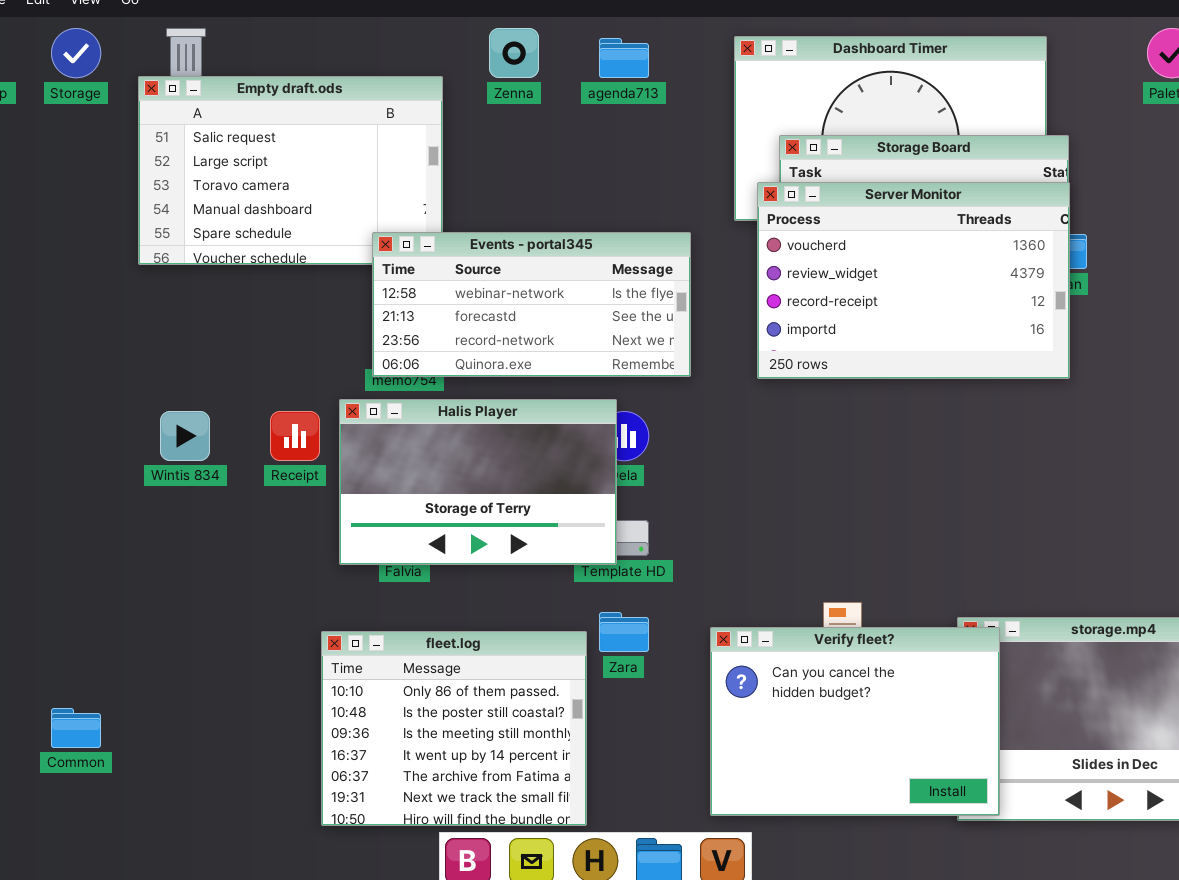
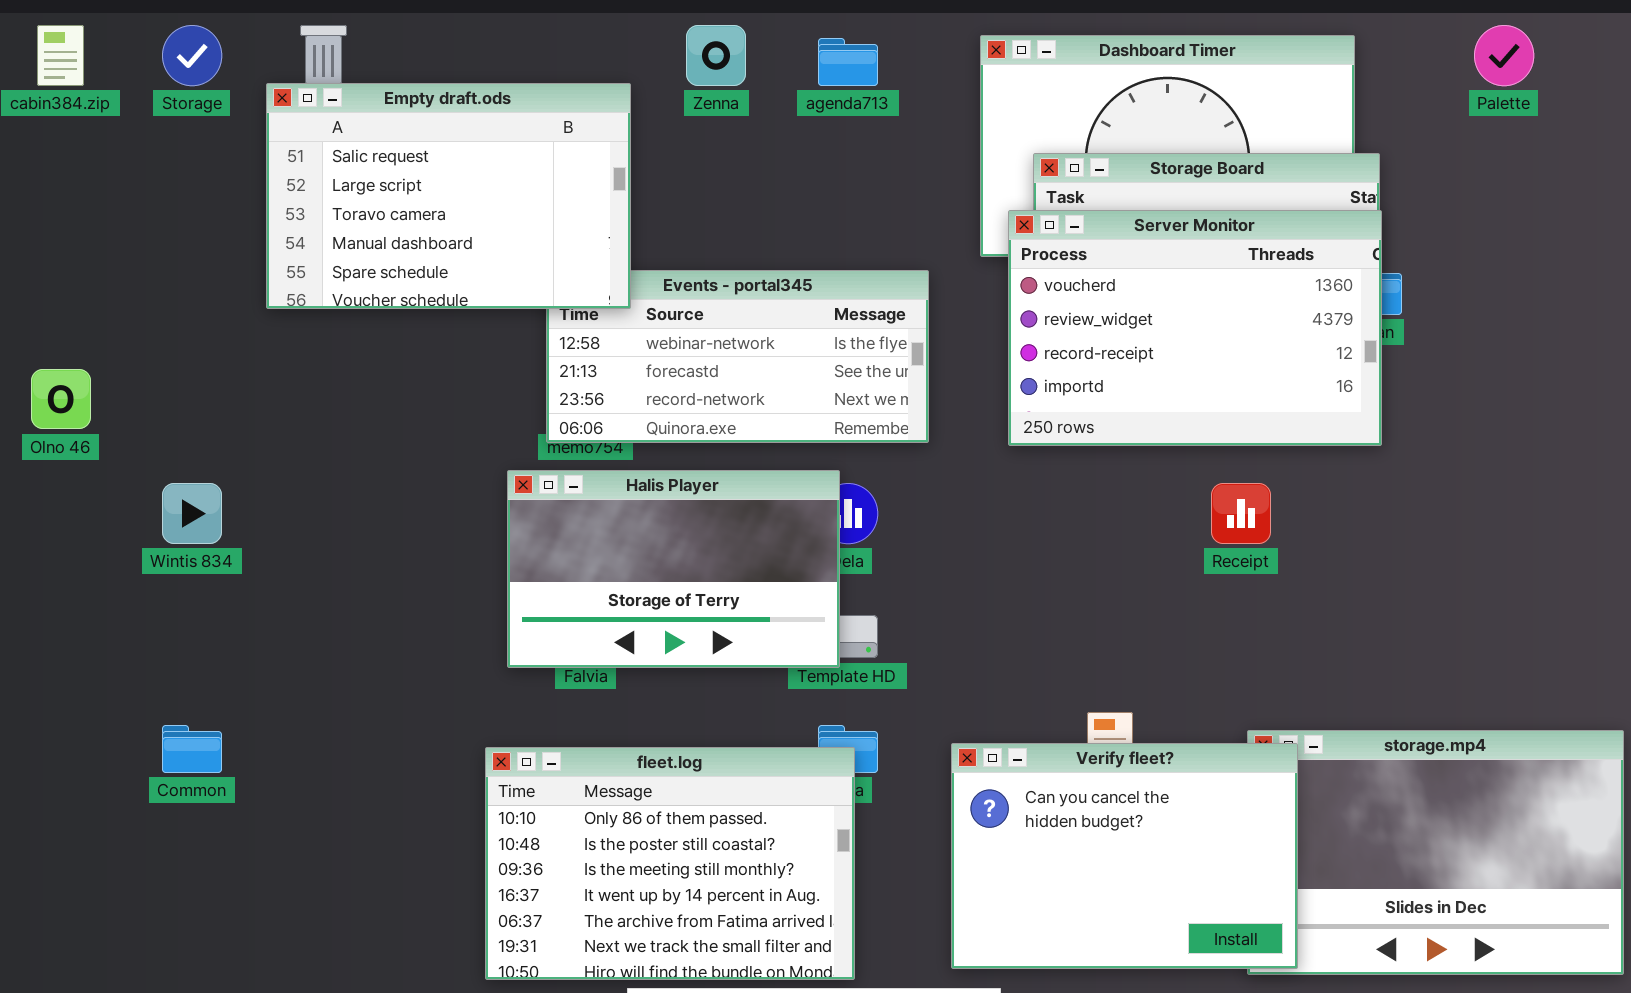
Empty draft.ods: [138,76,443,265] -> [266,83,631,309], raised
Wintis 834: [160,411,210,461] -> [162,483,222,544], moved
Receipt: [270,411,320,461] -> [1211,483,1271,544], moved
fleet.log: [321,631,587,826] -> [485,747,855,980], resized
Common: [51,708,101,748] -> [162,725,222,773], moved

